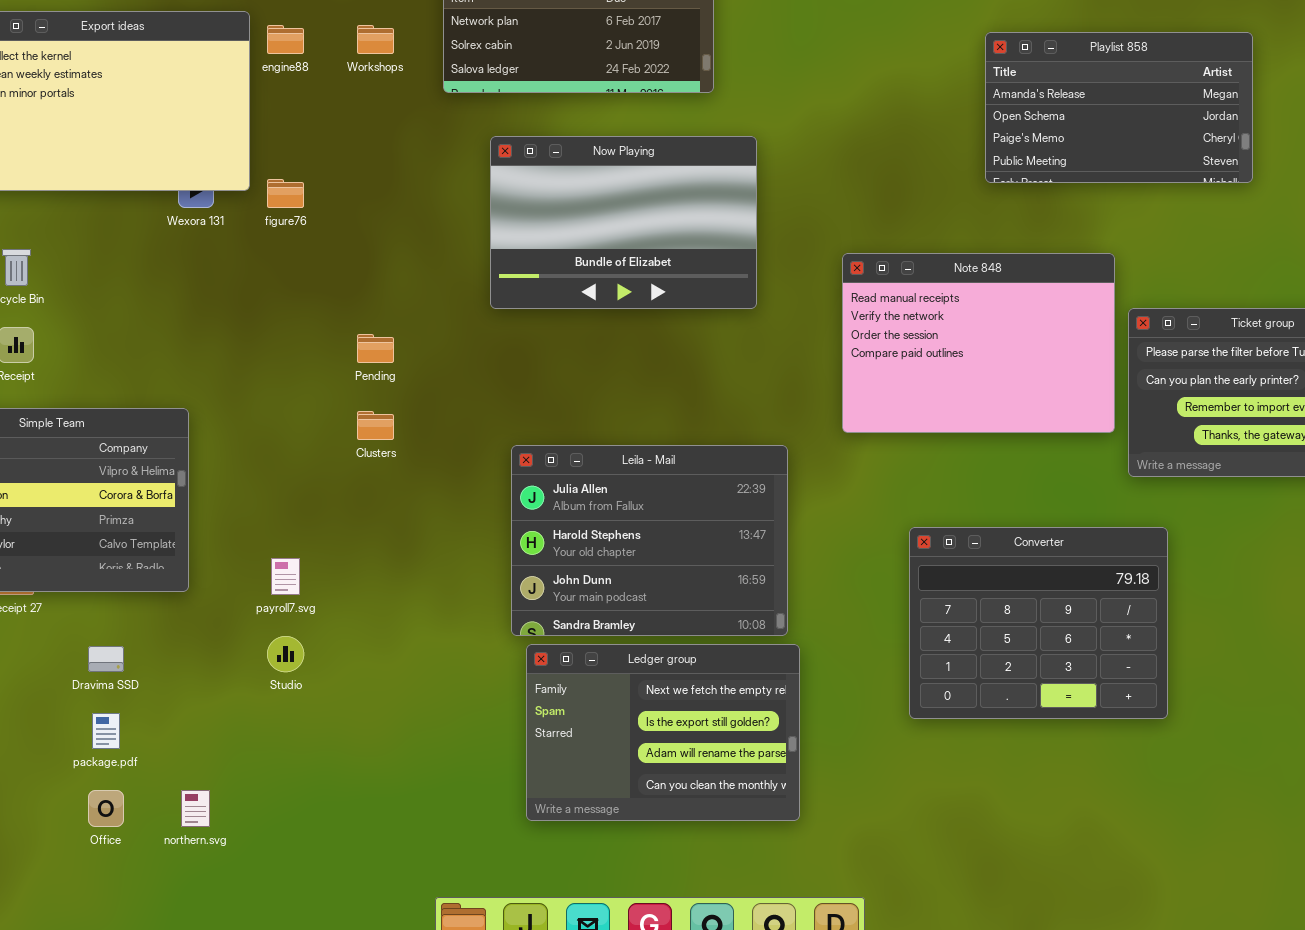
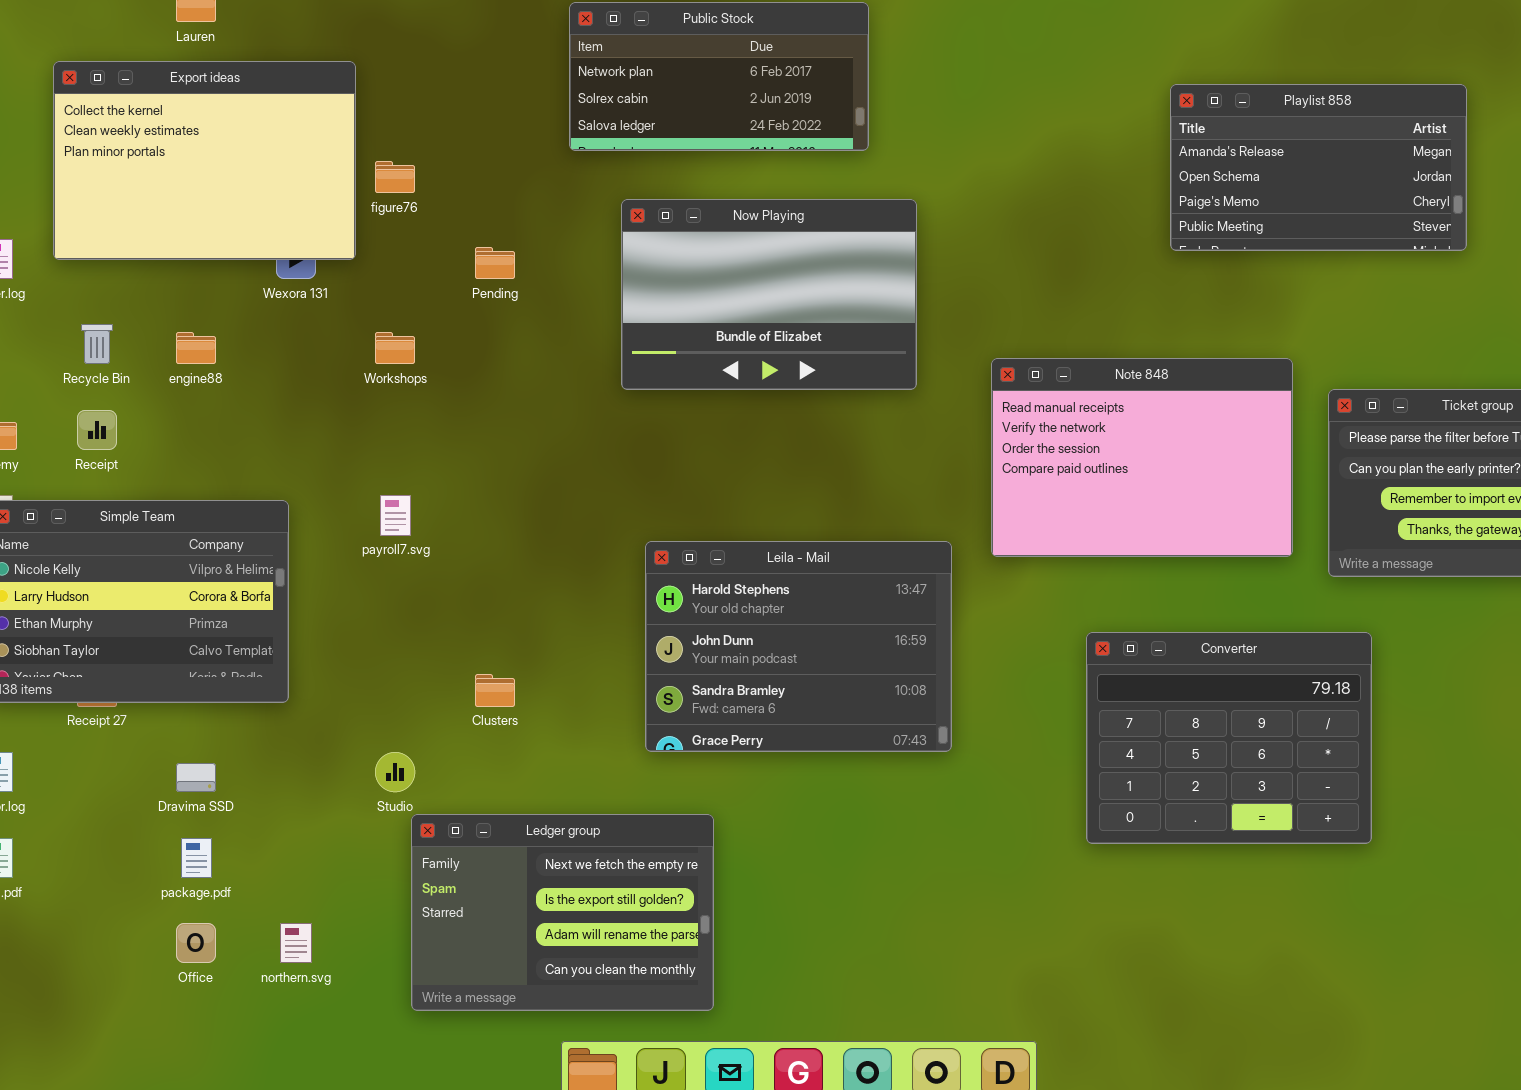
engine88: [267,25,304,54] -> [176,332,216,364], moved
Workshops: [357,25,394,54] -> [375,332,415,364], moved
figure76: [267,179,304,208] -> [375,161,415,193], moved
Note 848: [842,253,1115,433] -> [991,358,1293,557], moved
Pending: [357,334,394,363] -> [475,247,515,279], moved
Clusters: [357,411,394,440] -> [475,674,515,707], moved
Leila - Mail: [511,445,788,636] -> [645,541,952,752], scrolled down 1 row
payroll7.svg: [271,558,300,595] -> [380,495,411,536], moved
Ledger group: [526,644,800,821] -> [411,814,714,1011], moved

